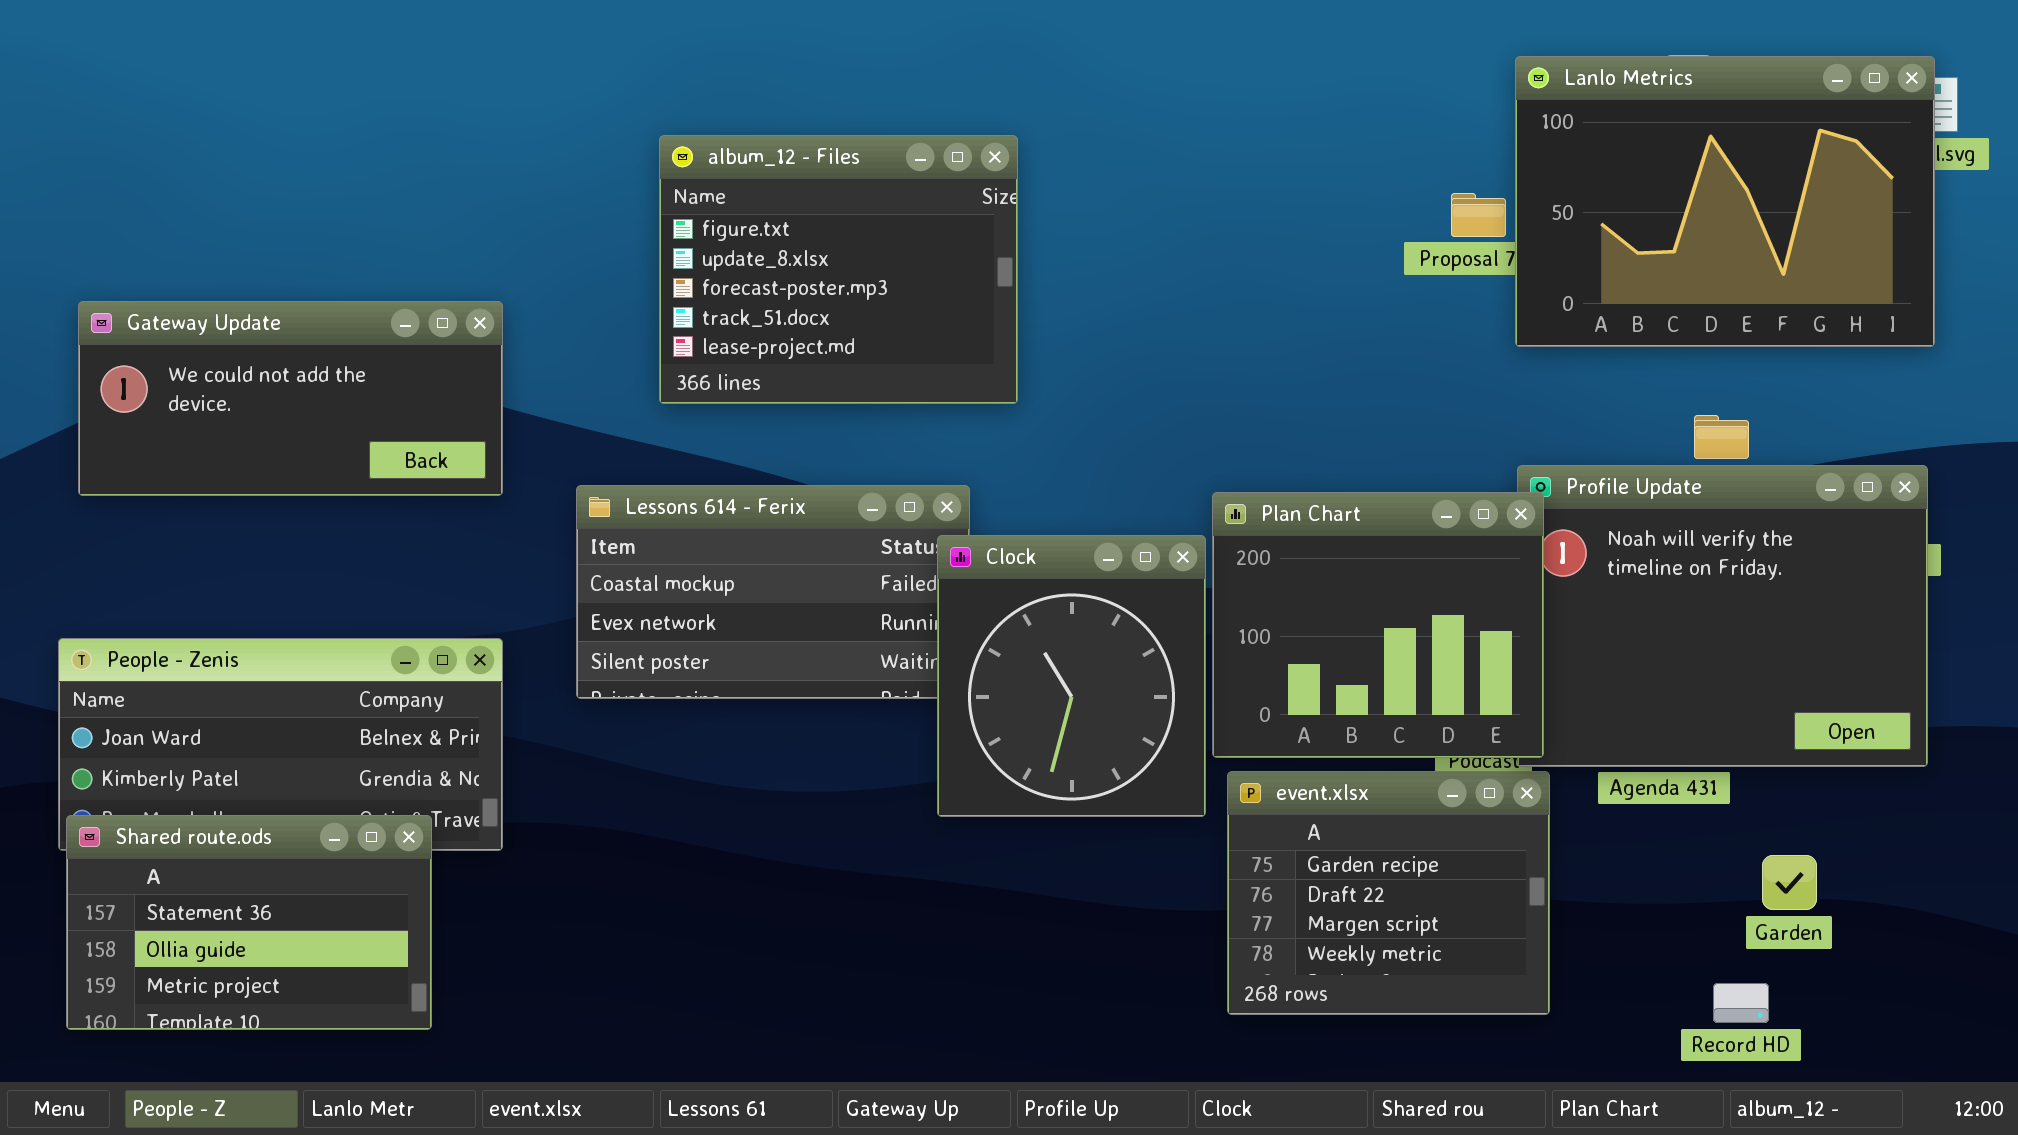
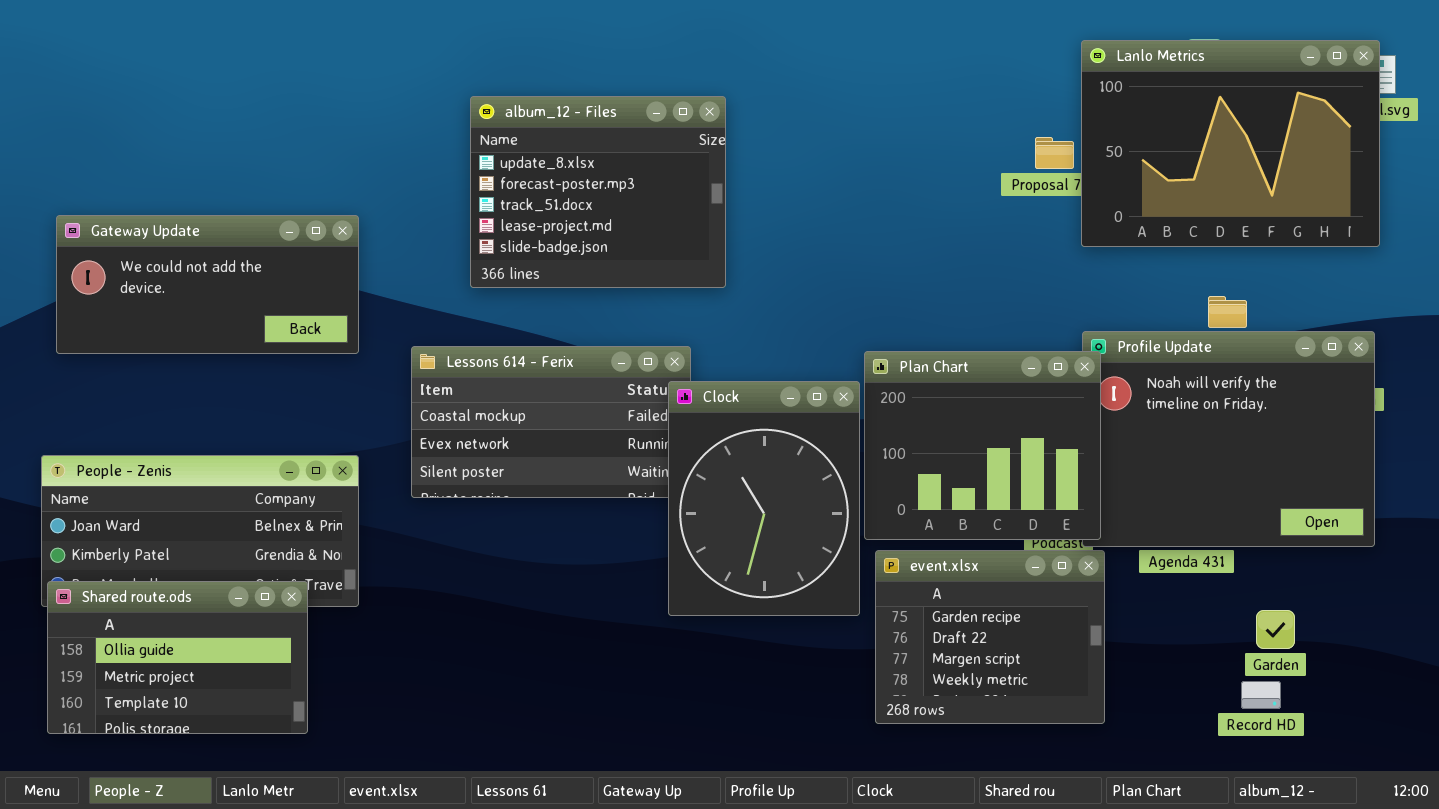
album_12 - Files: [659,135,1018,404] -> [470,96,726,288], scrolled down 1 row
Clock: [937,535,1206,817] -> [668,381,860,616], resized
Shared route.ods: [66,815,432,1030] -> [47,581,308,734], scrolled down 1 row
Record HD: [1713,983,1769,1023] -> [1241,681,1281,709], moved

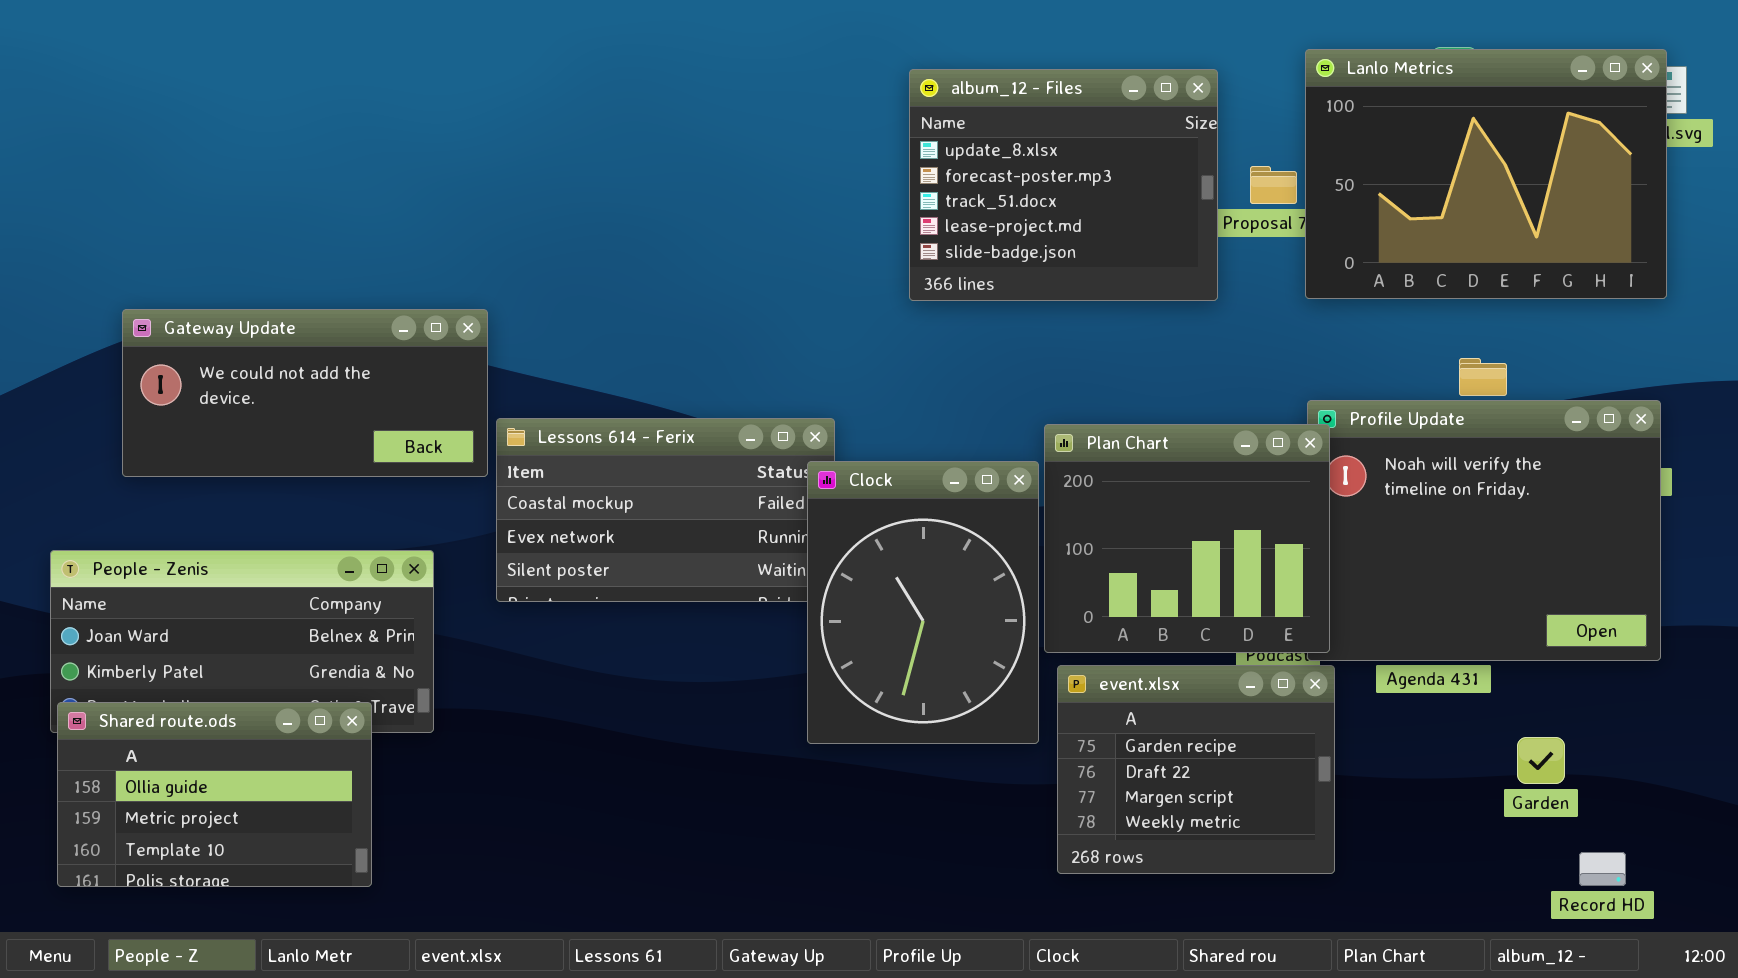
album_12 - Files: [470,96,726,288] -> [909,69,1218,301], moved
Gateway Update: [56,215,359,354] -> [122,309,488,477], moved
Record HD: [1241,681,1281,709] -> [1579,852,1626,886], moved

